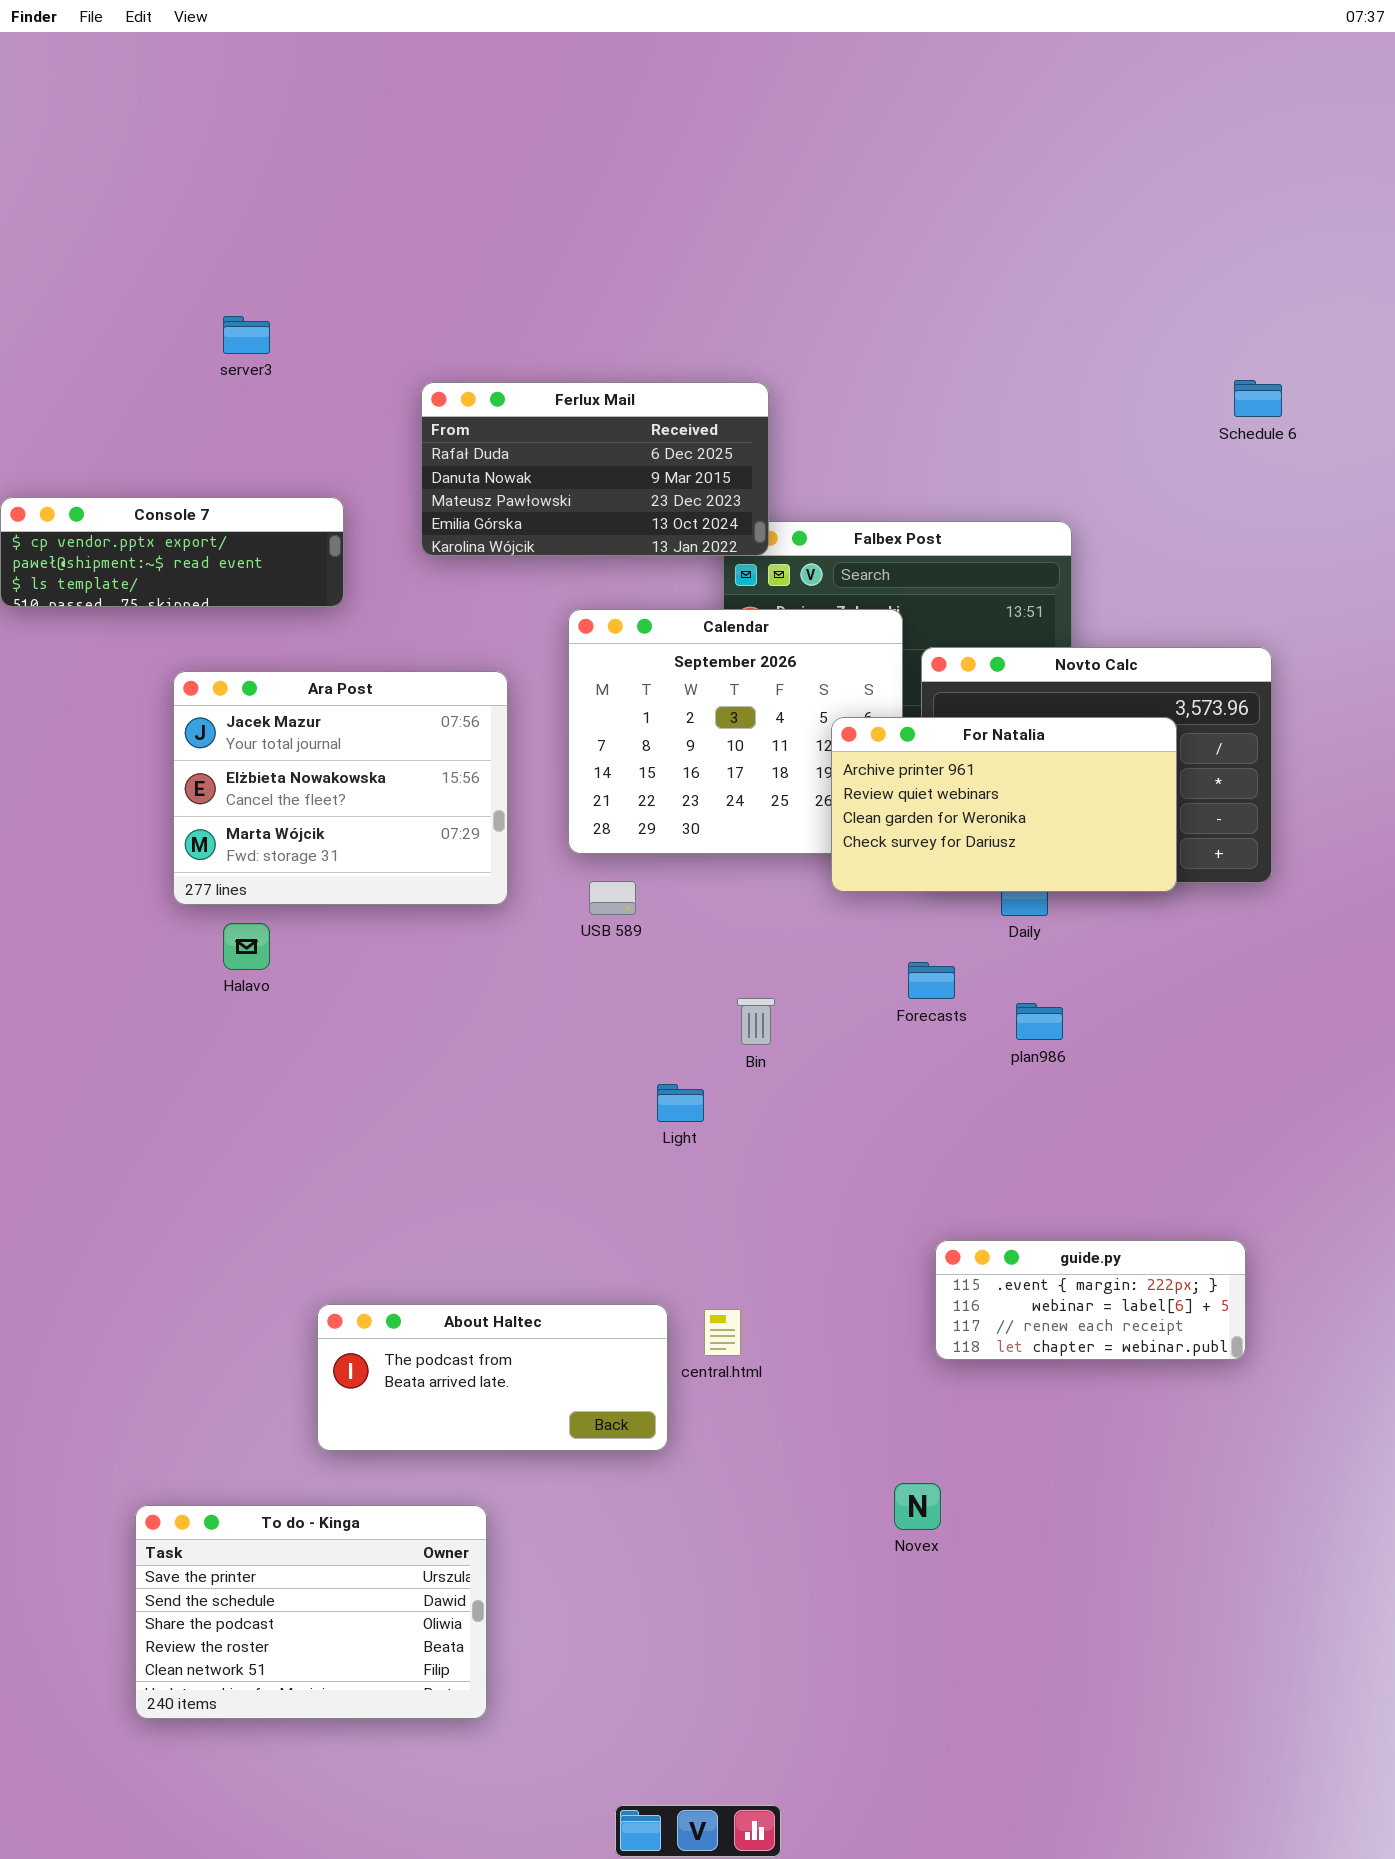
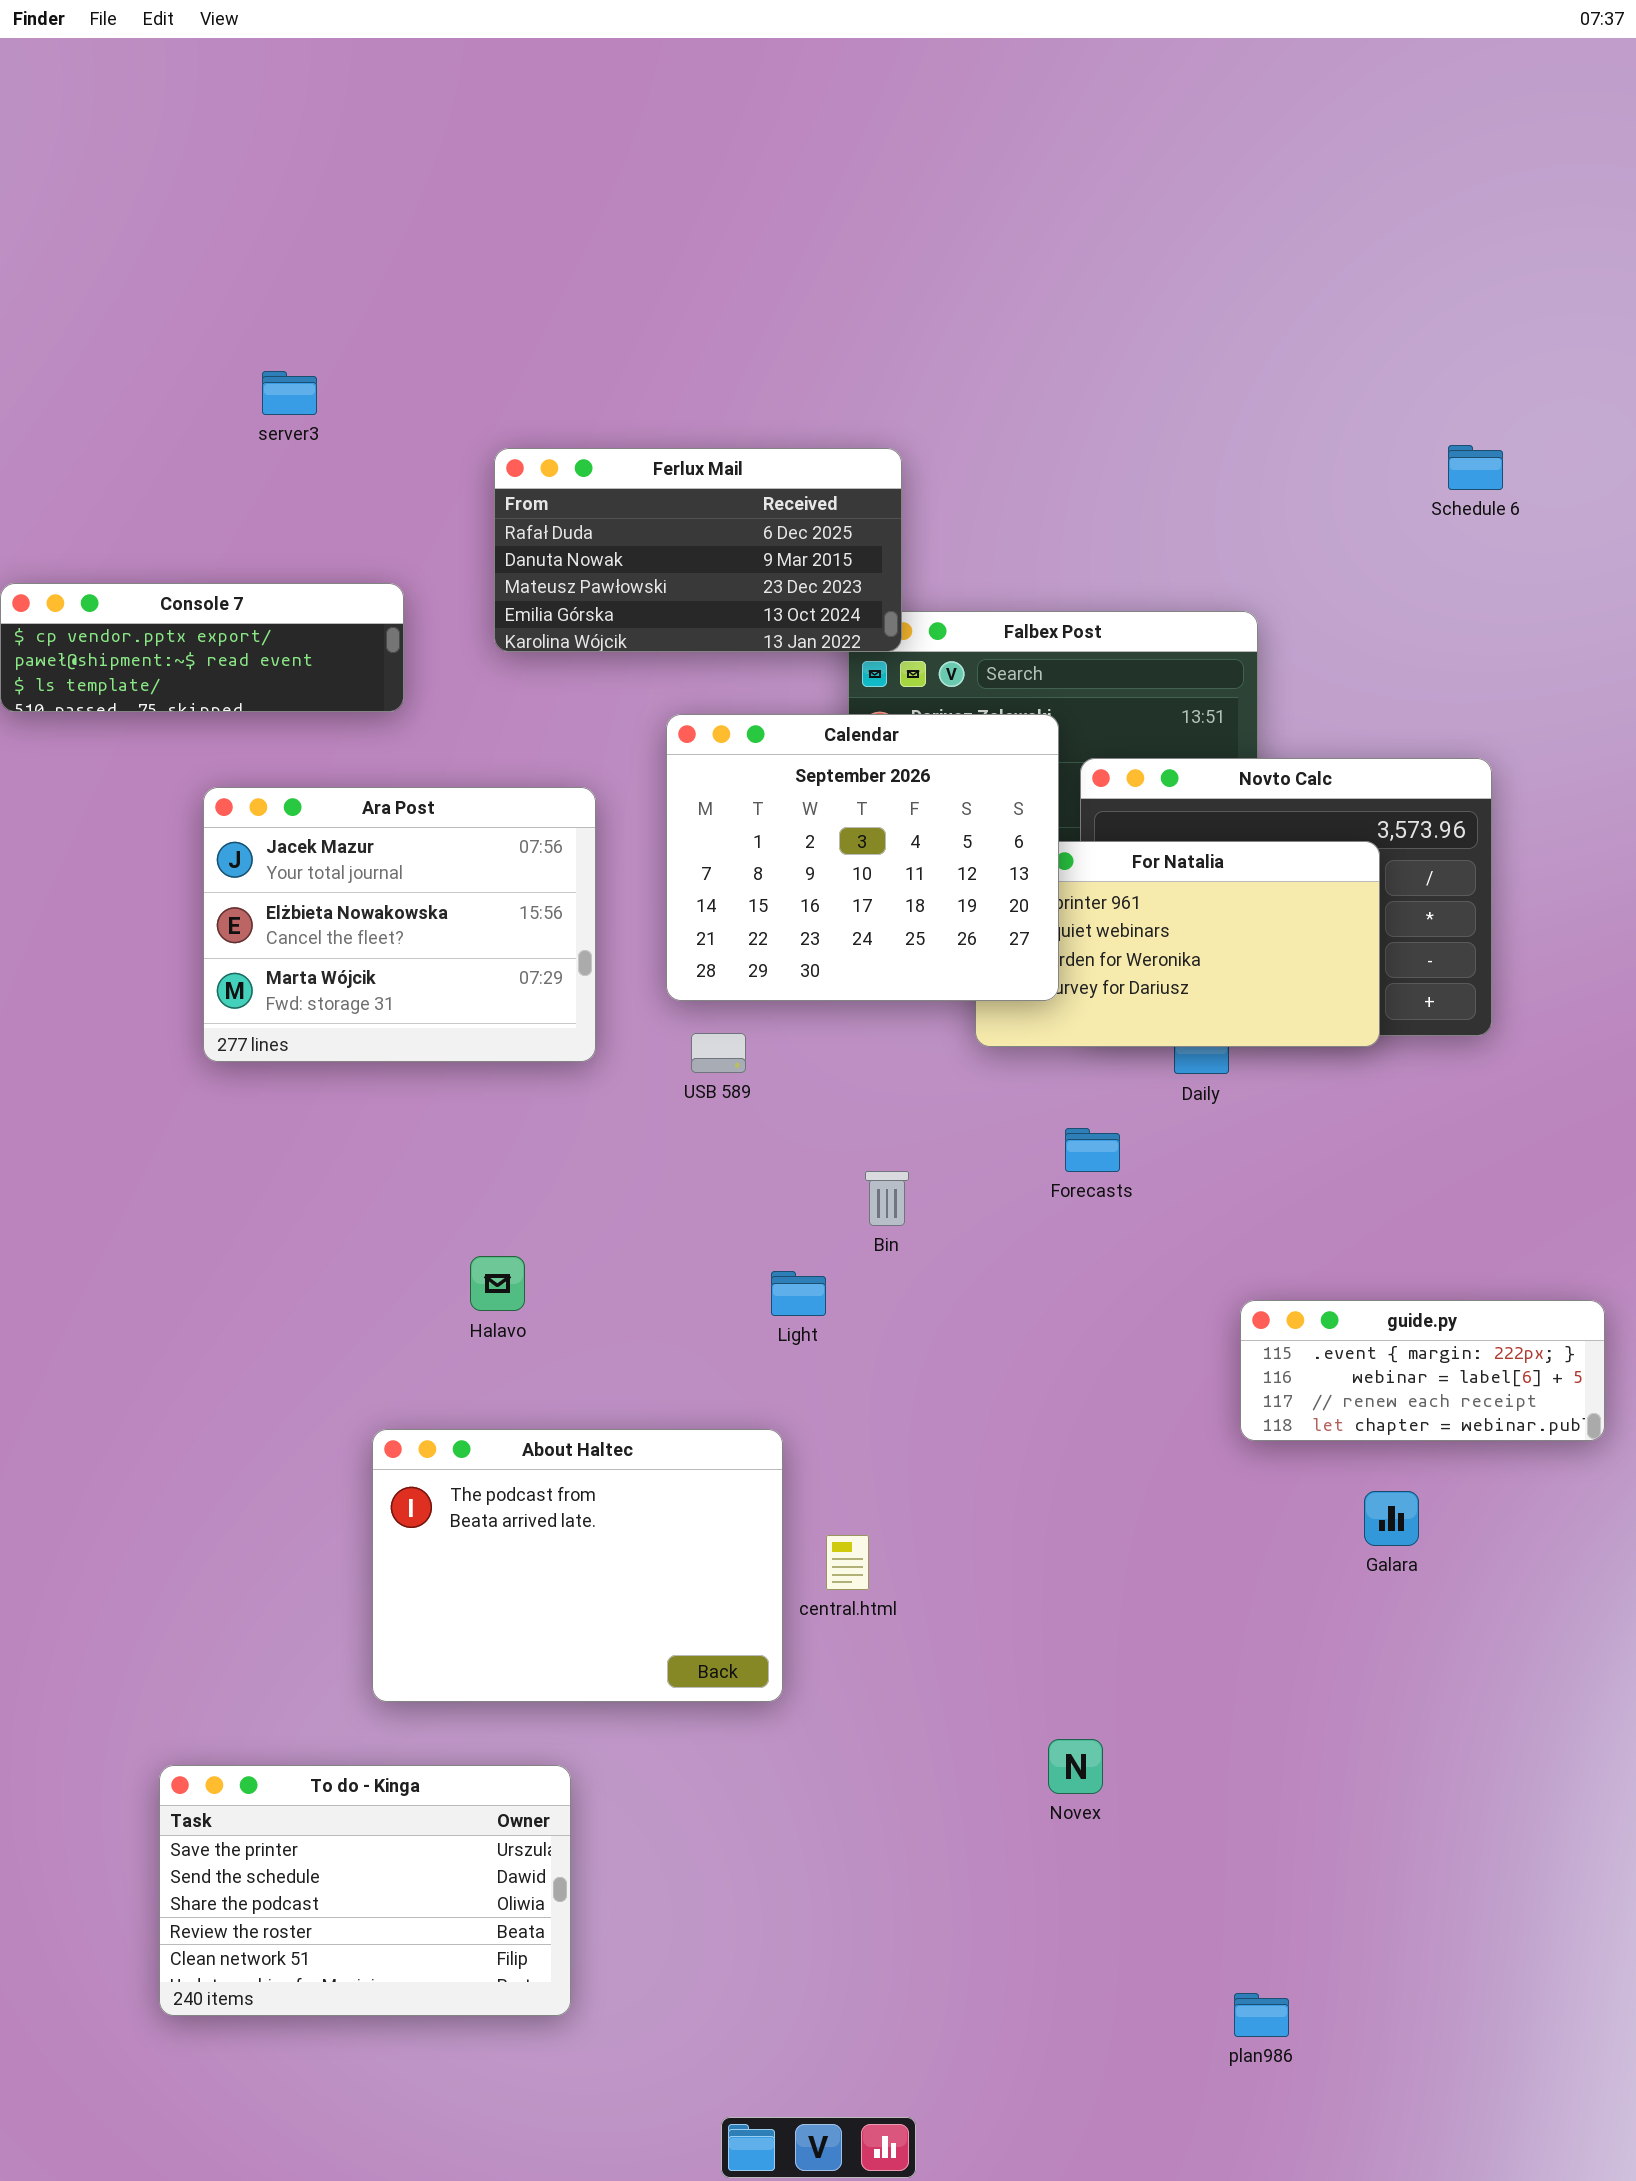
Calendar: [568,609,903,854] -> [666,714,1059,1001], raised
Halavo: [223,923,270,970] -> [470,1256,525,1311], moved
plan986: [1016,1003,1063,1040] -> [1234,1993,1289,2037], moved
guide.py: [935,1240,1246,1360] -> [1240,1300,1605,1441], moved
About Haltec: [317,1304,668,1451] -> [372,1429,783,1702], resized

